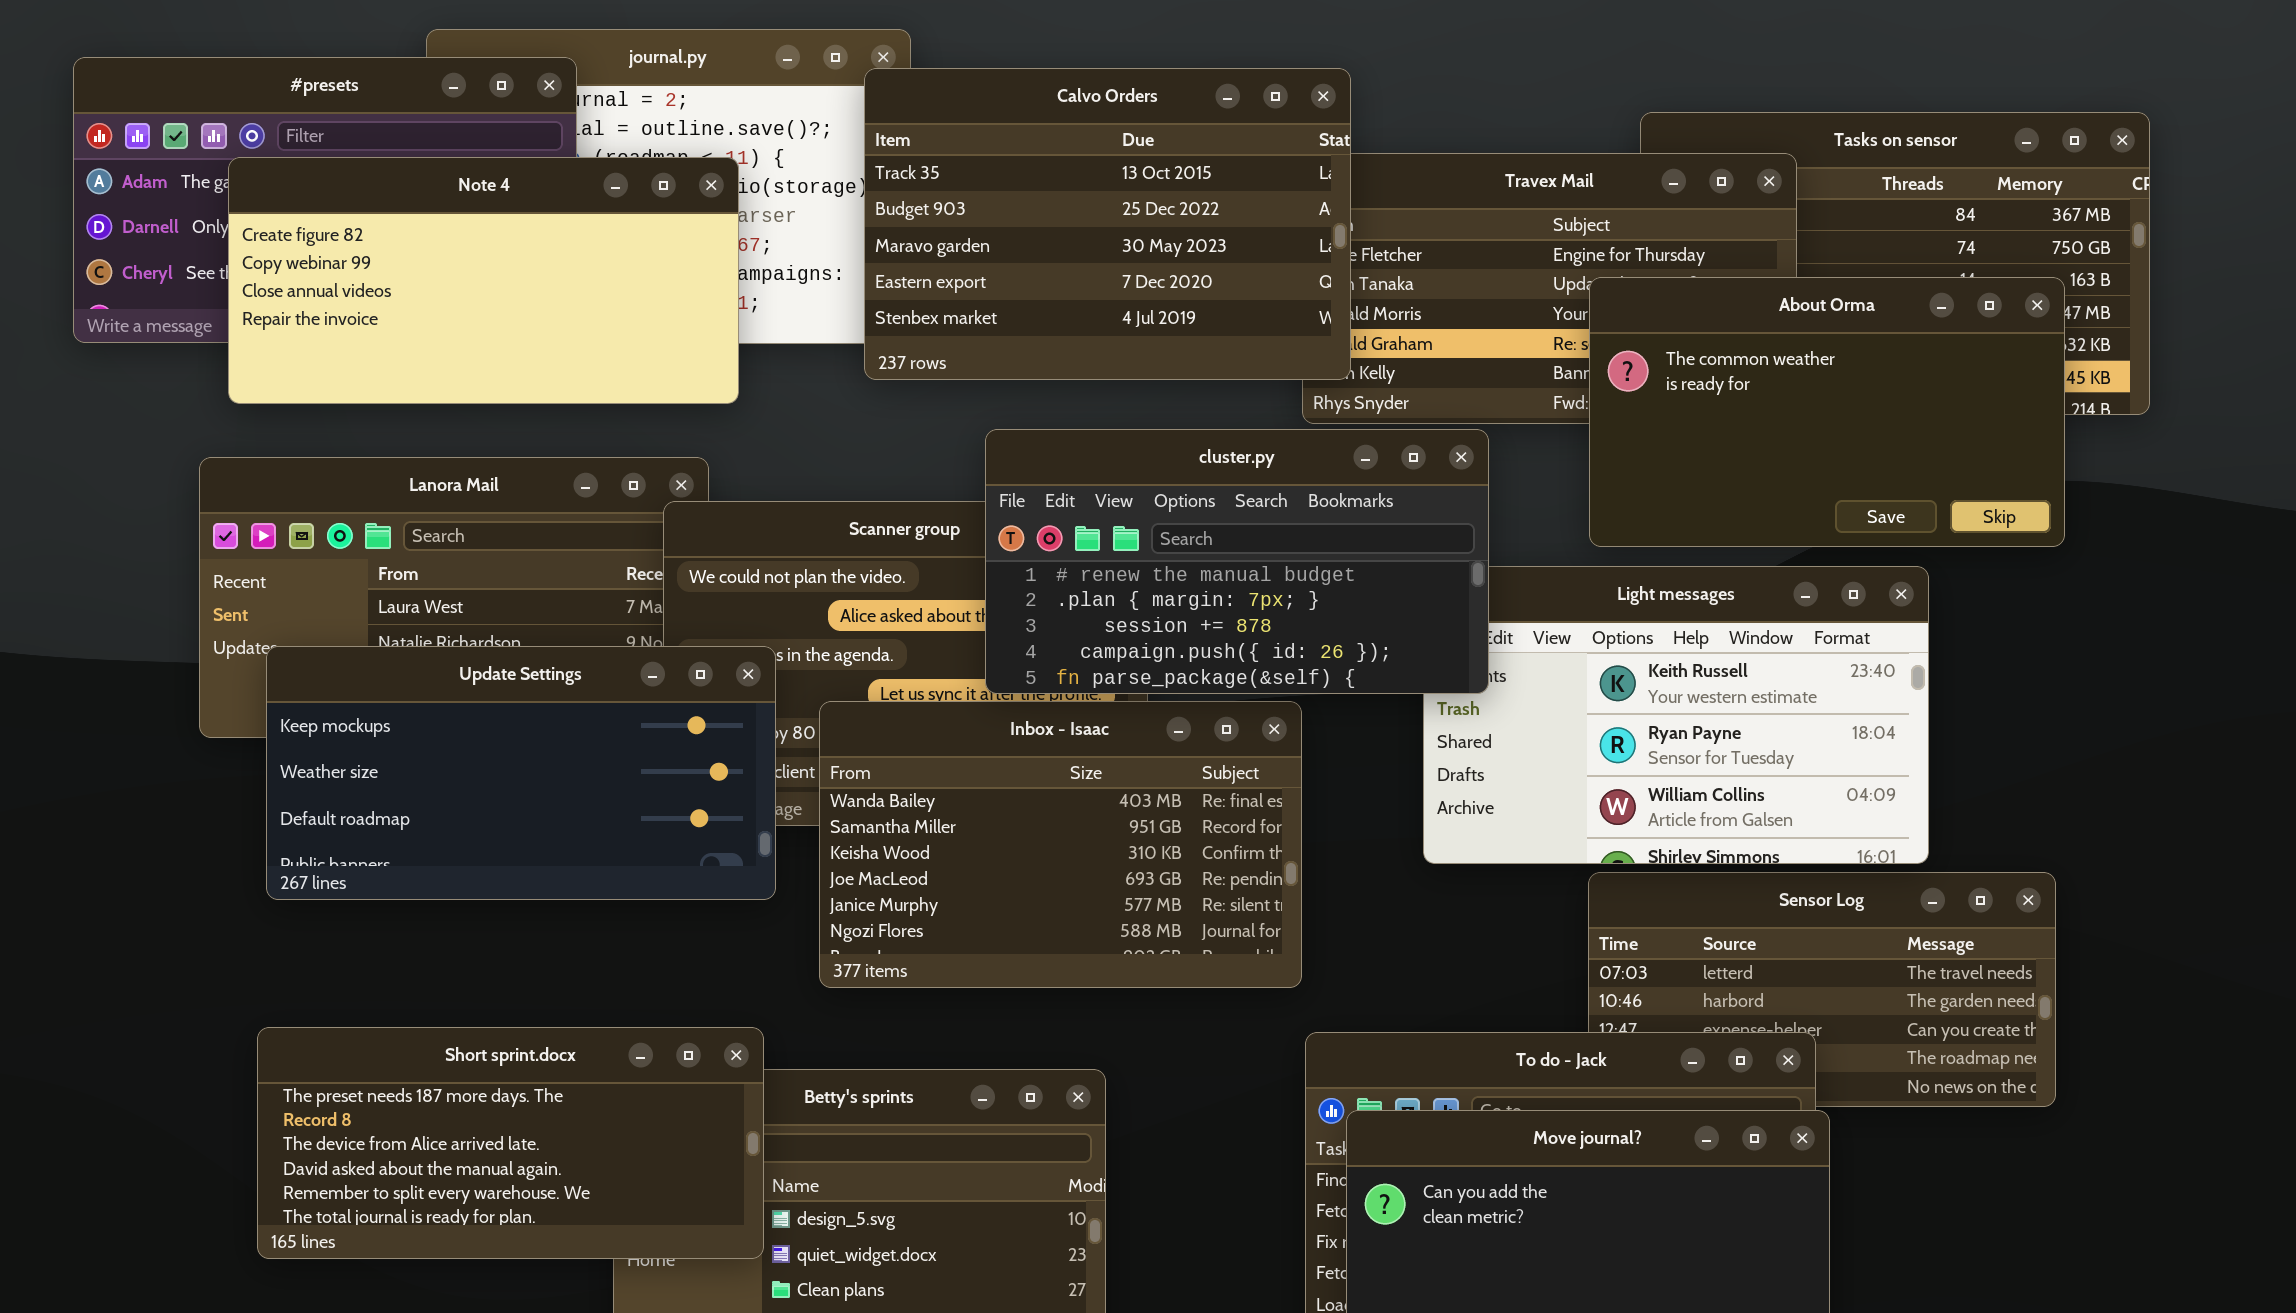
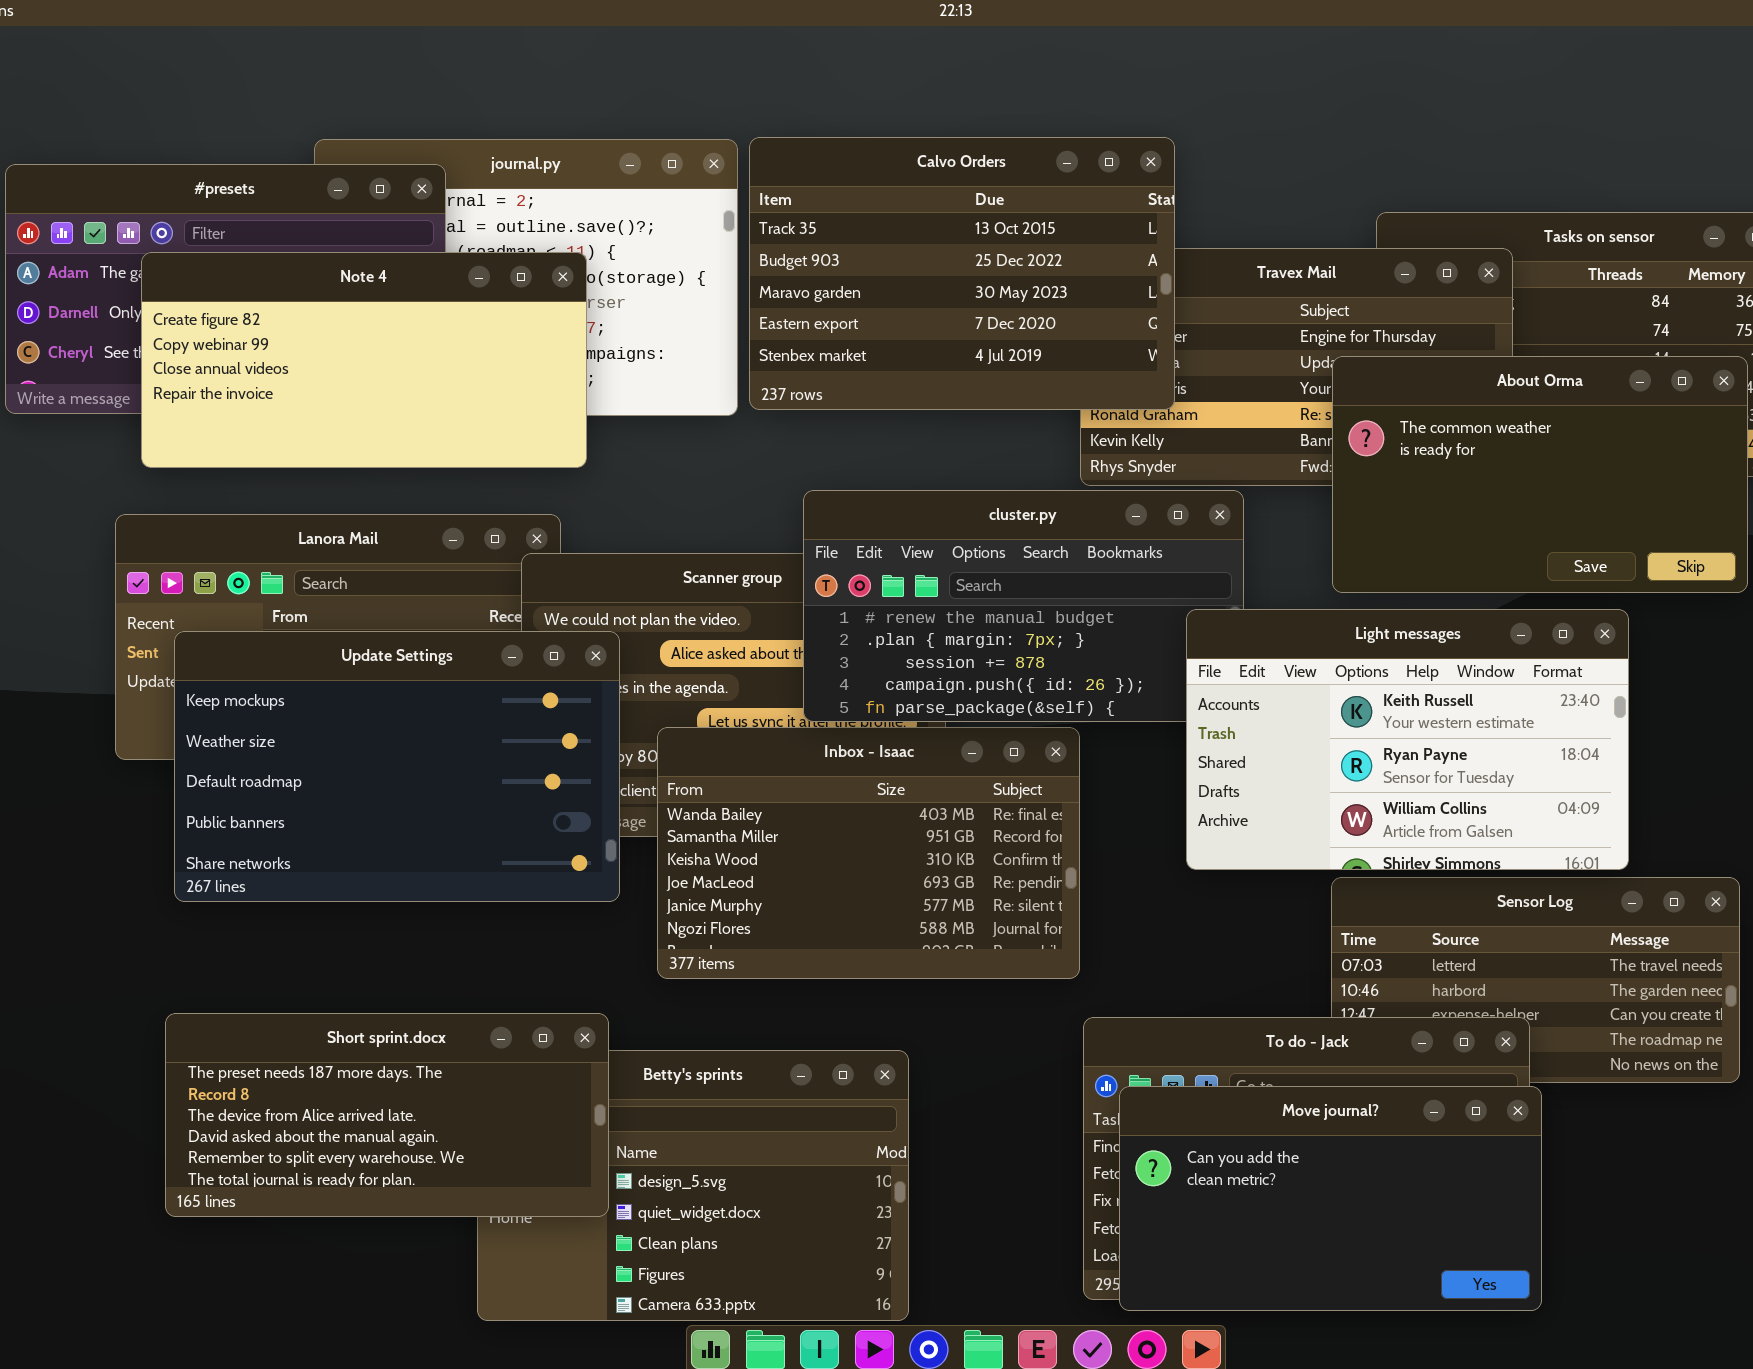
Calvo Orders: [864,68,1351,380] -> [749,137,1175,410], moved
Light messages: [1423,566,1929,864] -> [1186,609,1629,870], raised
Update Settings: [266,646,776,900] -> [174,631,620,902], resized

